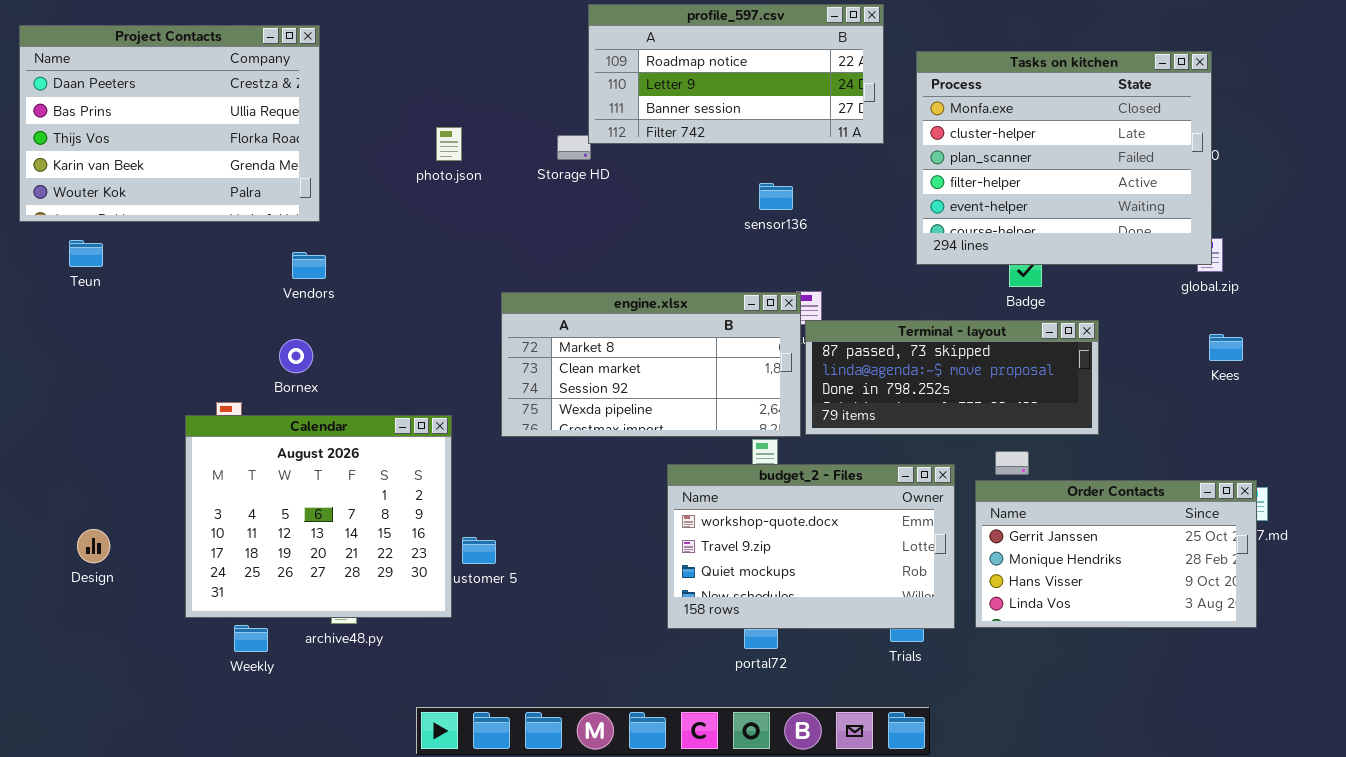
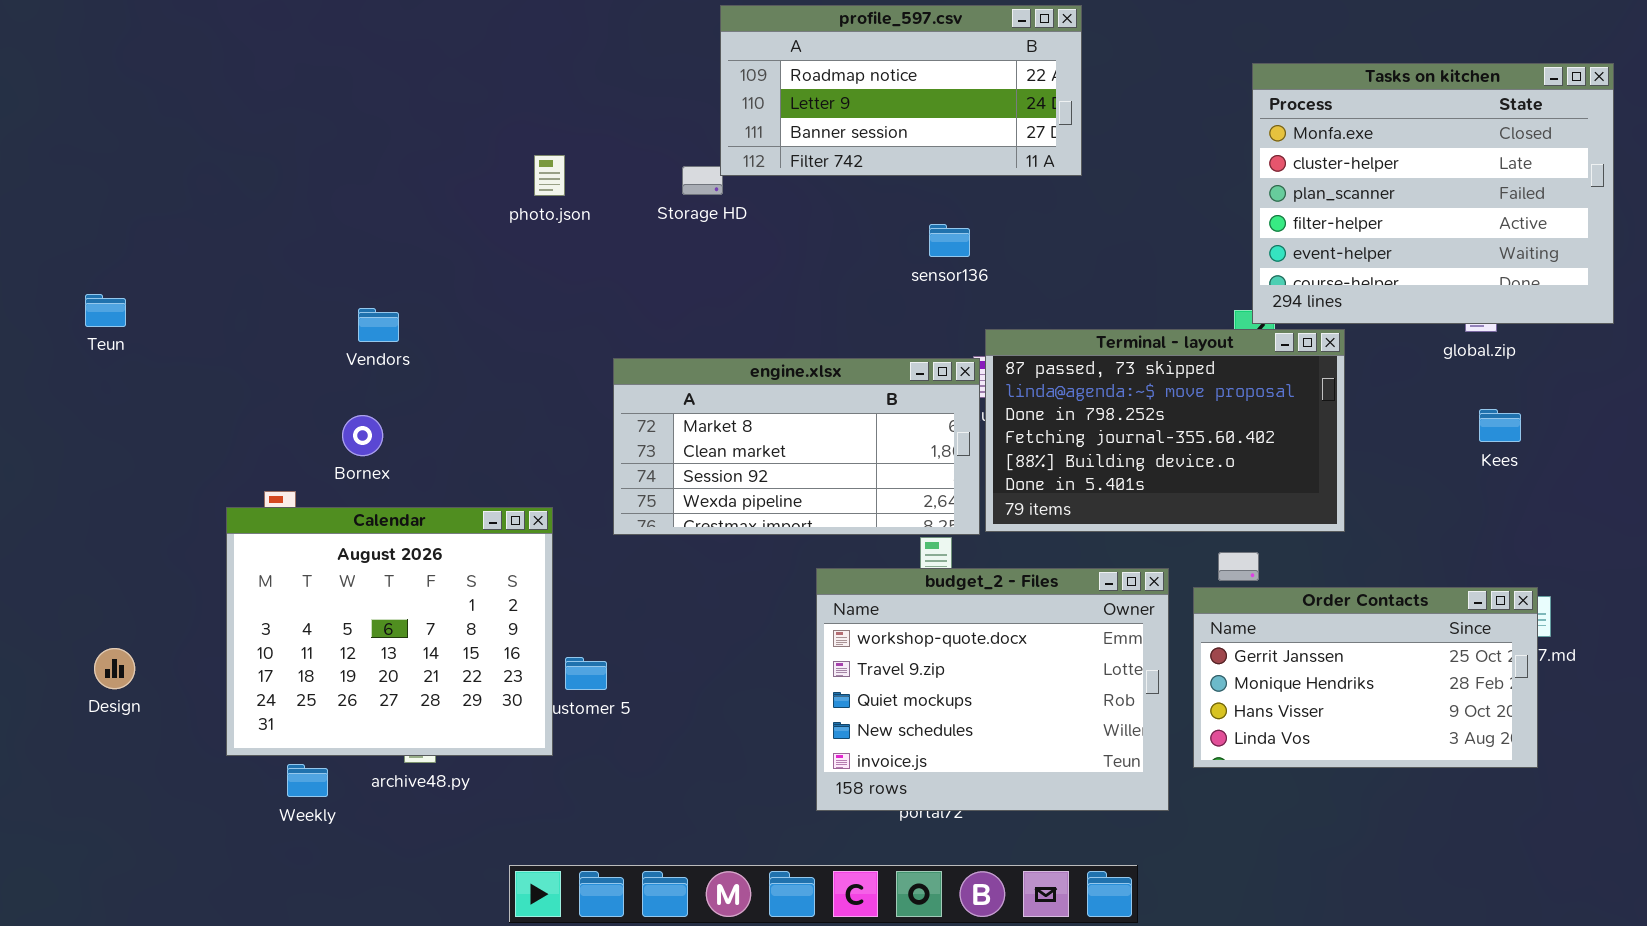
Project Contacts: [19,25,320,222] -> none, closed
Tasks on kitchen: [916,51,1212,265] -> [1252,63,1614,324], moved
Terminal - layout: [805,320,1099,435] -> [985,329,1345,532], resized
budget_2 - Files: [667,464,955,629] -> [816,568,1169,811], resized

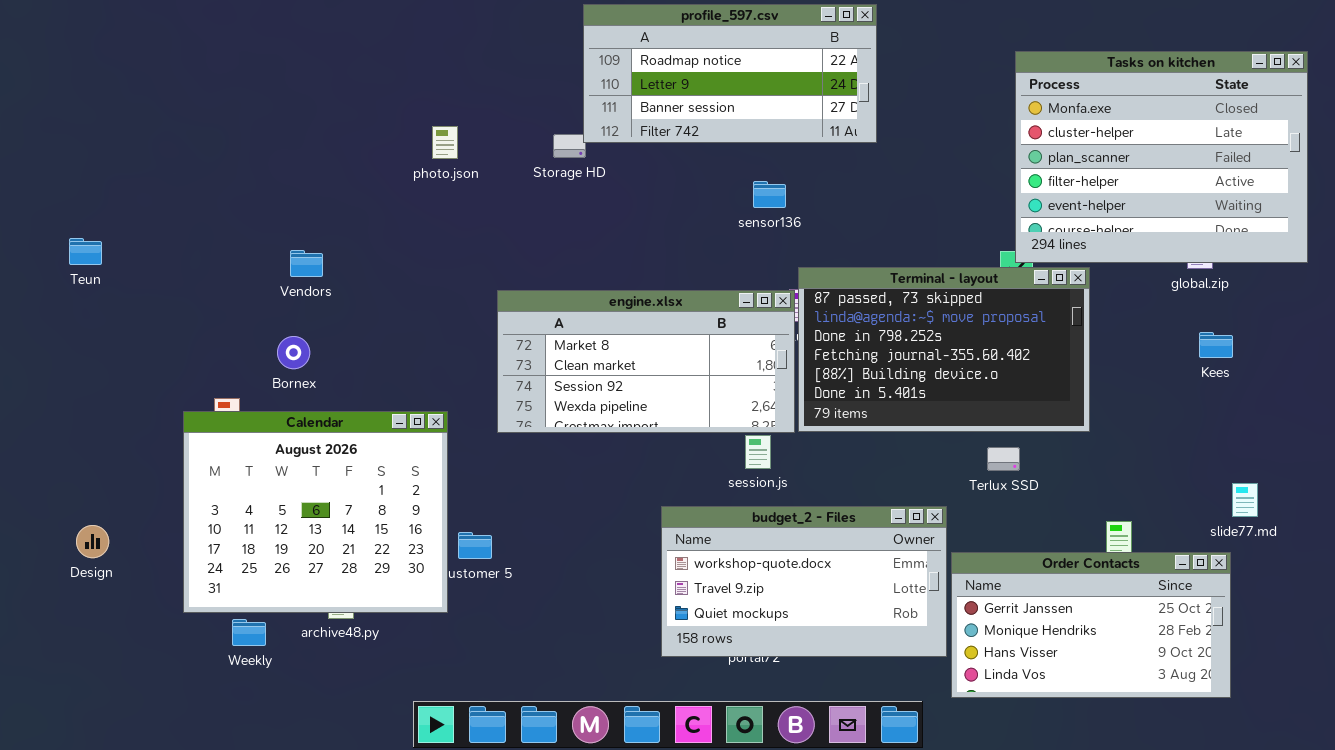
budget_2 - Files: [816,568,1169,811] -> [661,506,947,657], resized
Order Contacts: [1193,587,1538,768] -> [951,552,1231,698], moved

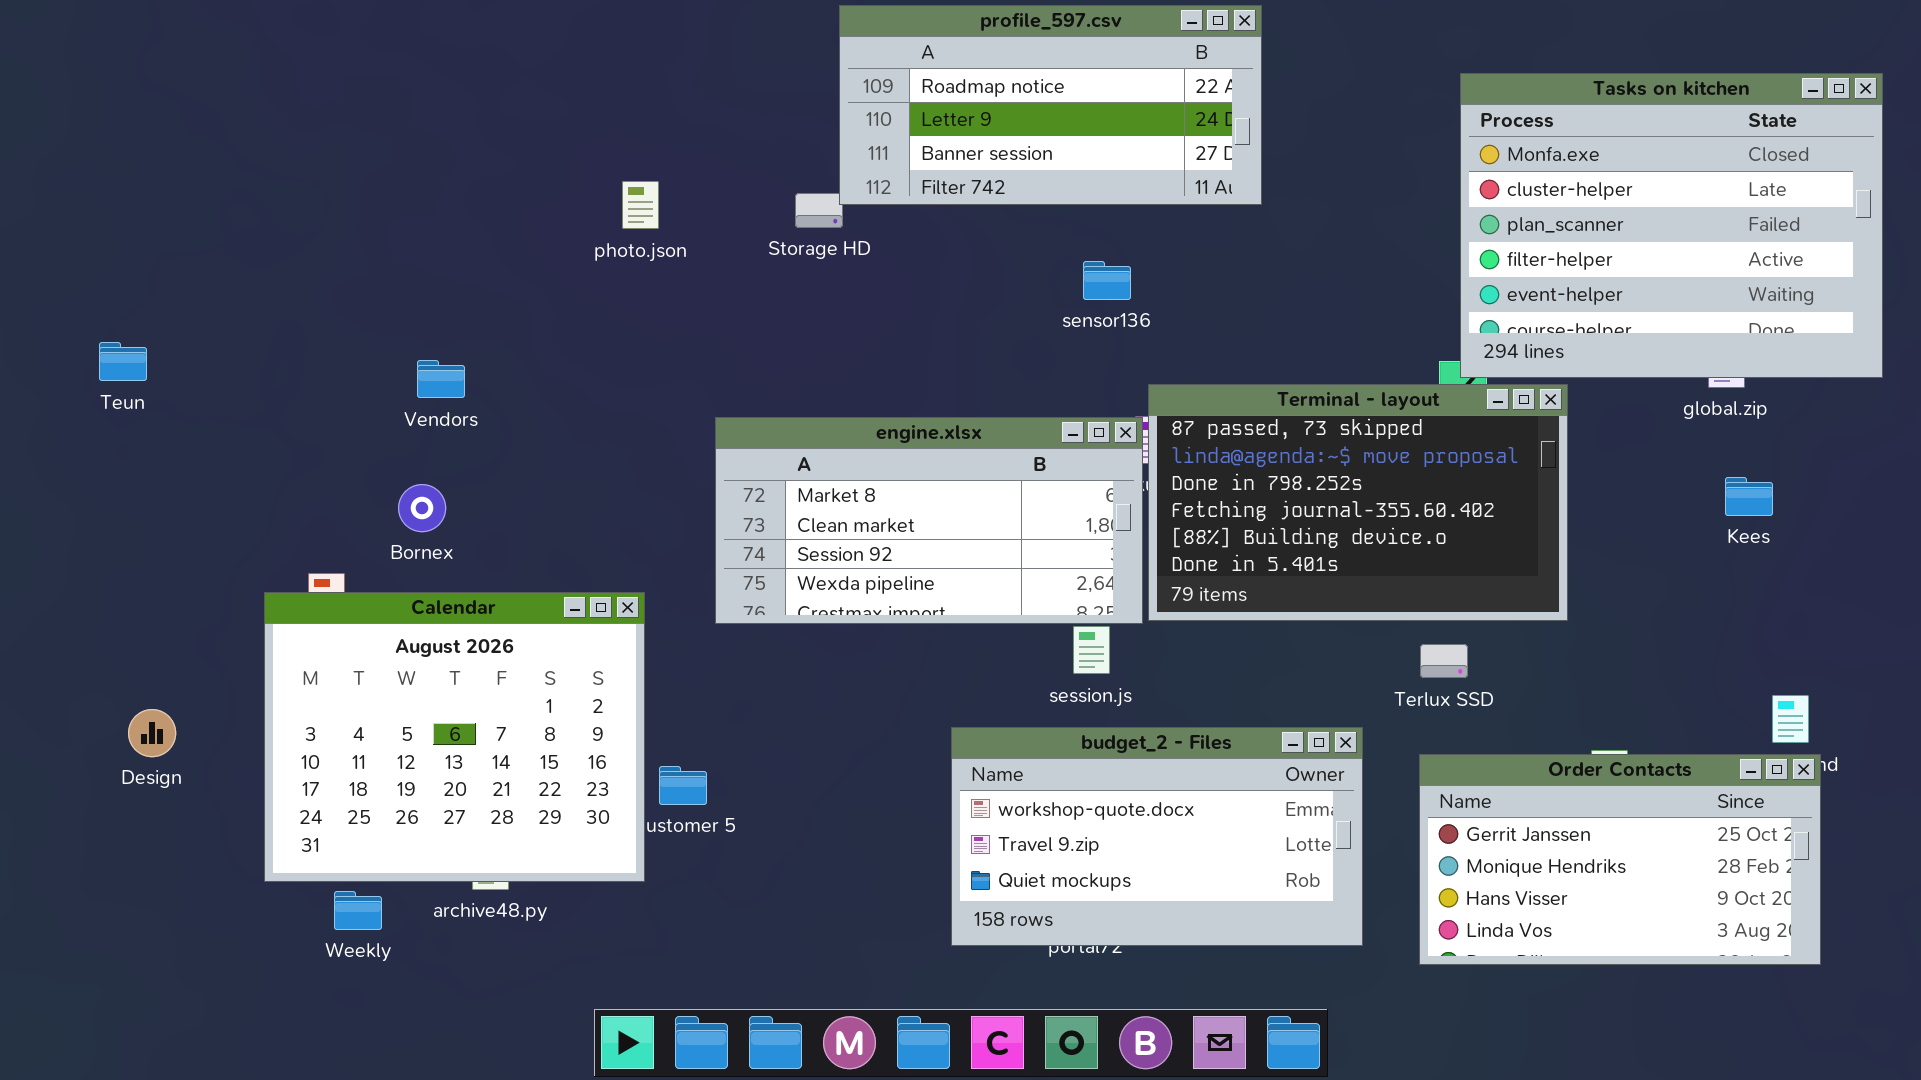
Design: [76,525,109,558] -> [128,709,176,757], moved
Order Contacts: [951,552,1231,698] -> [1419,754,1821,965], moved

